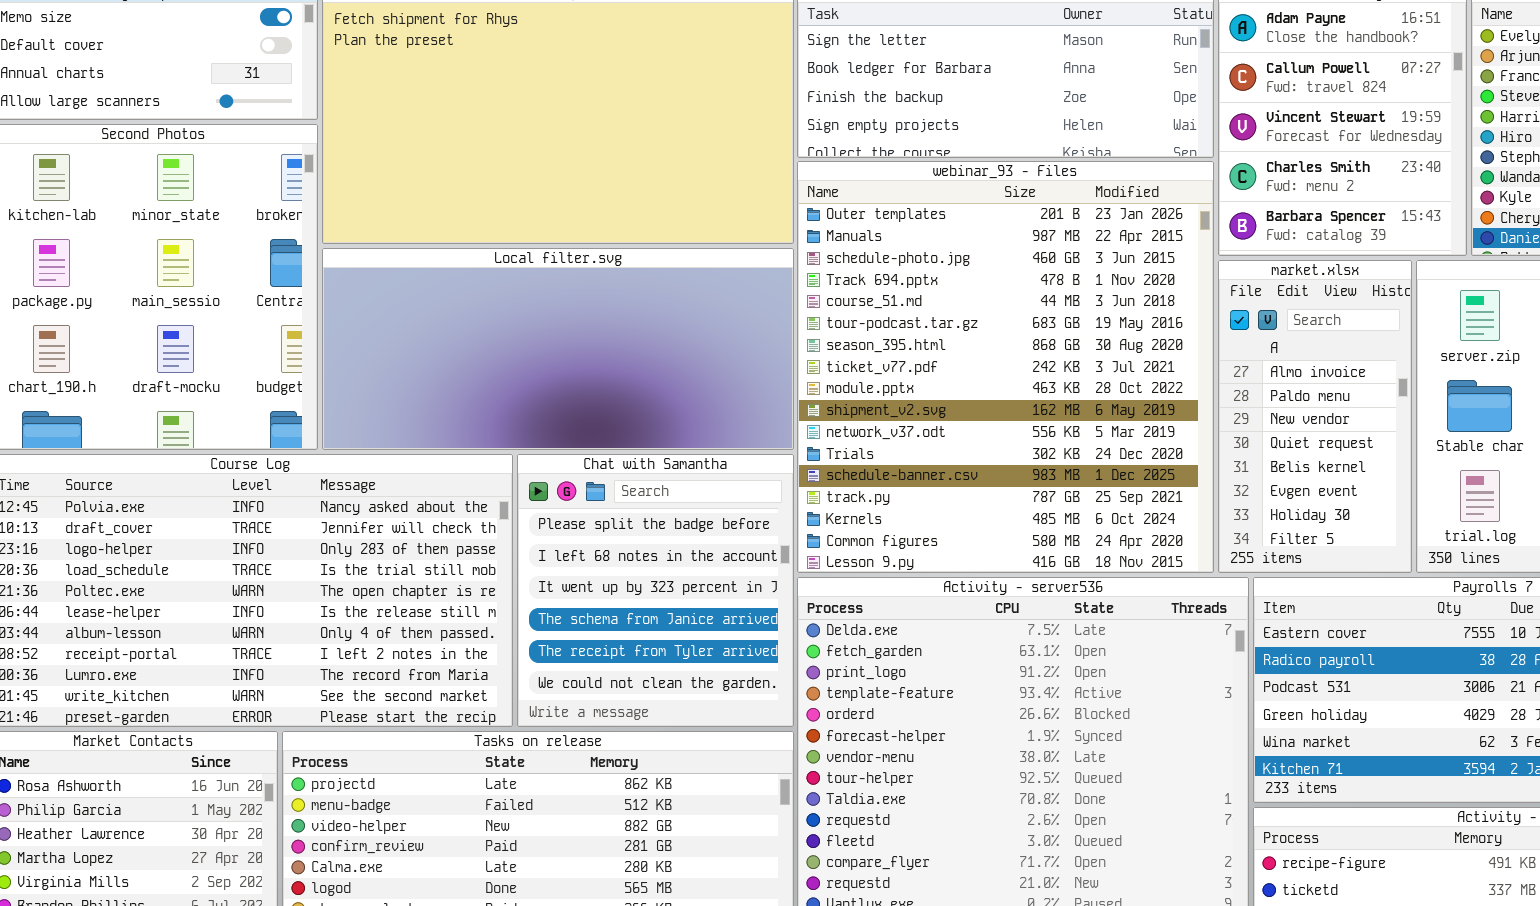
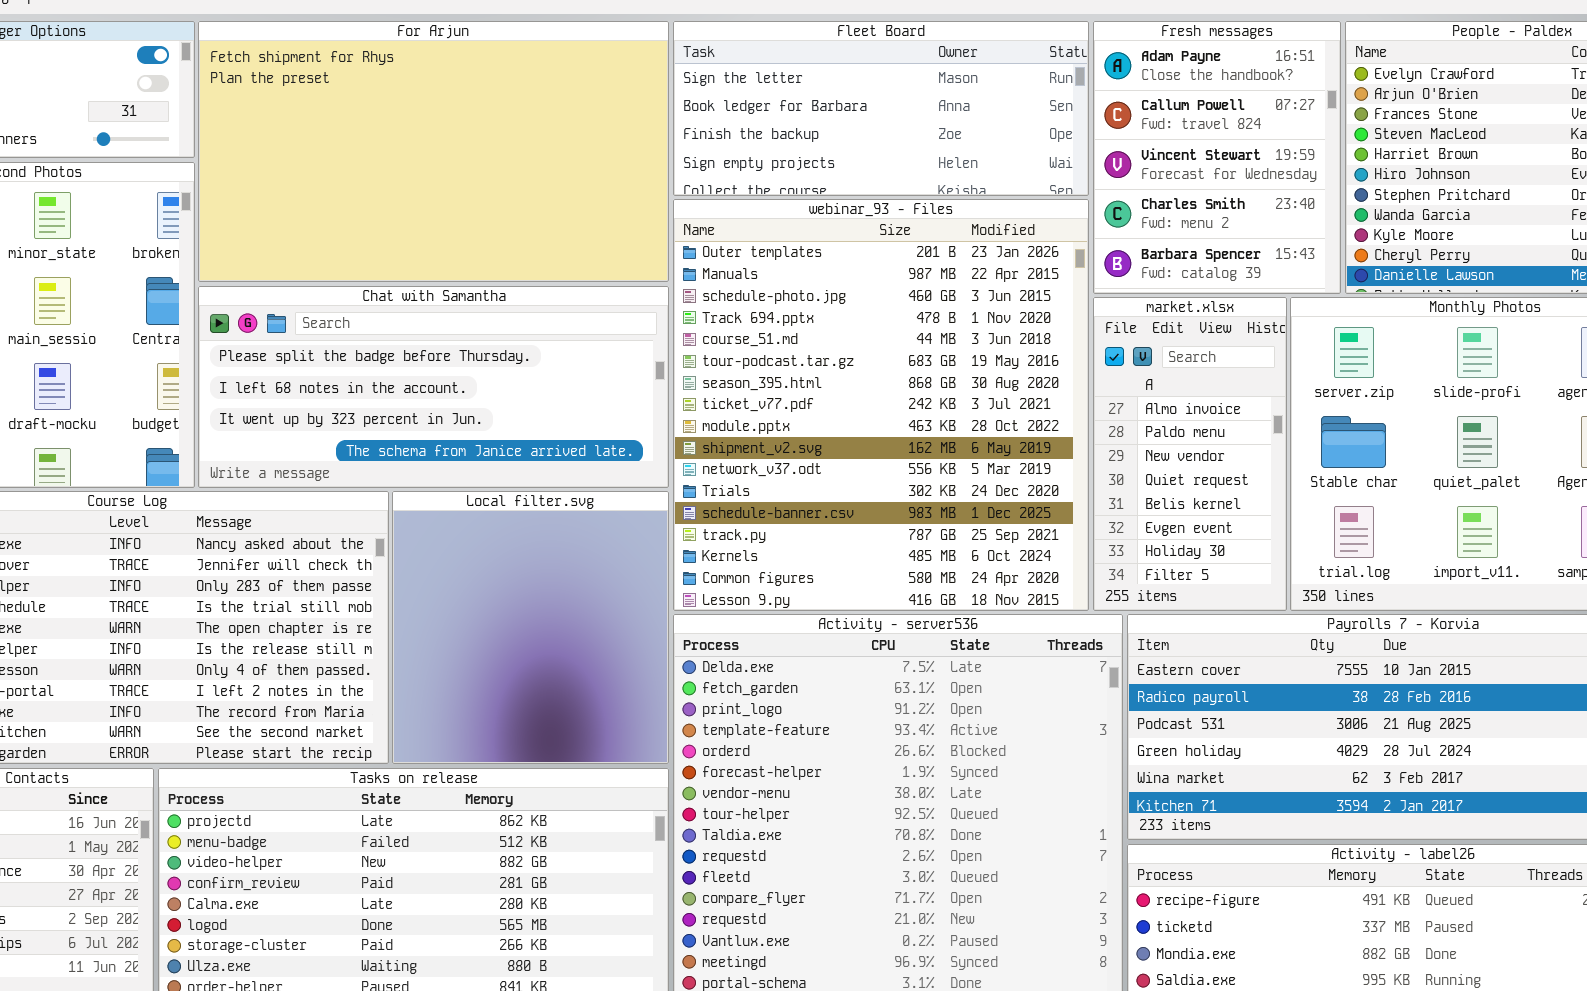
Local filter.svg: [322,248,794,450] -> [392,491,669,764], moved, resized
Chat with Samantha: [517,454,794,727] -> [198,286,669,488], moved, resized

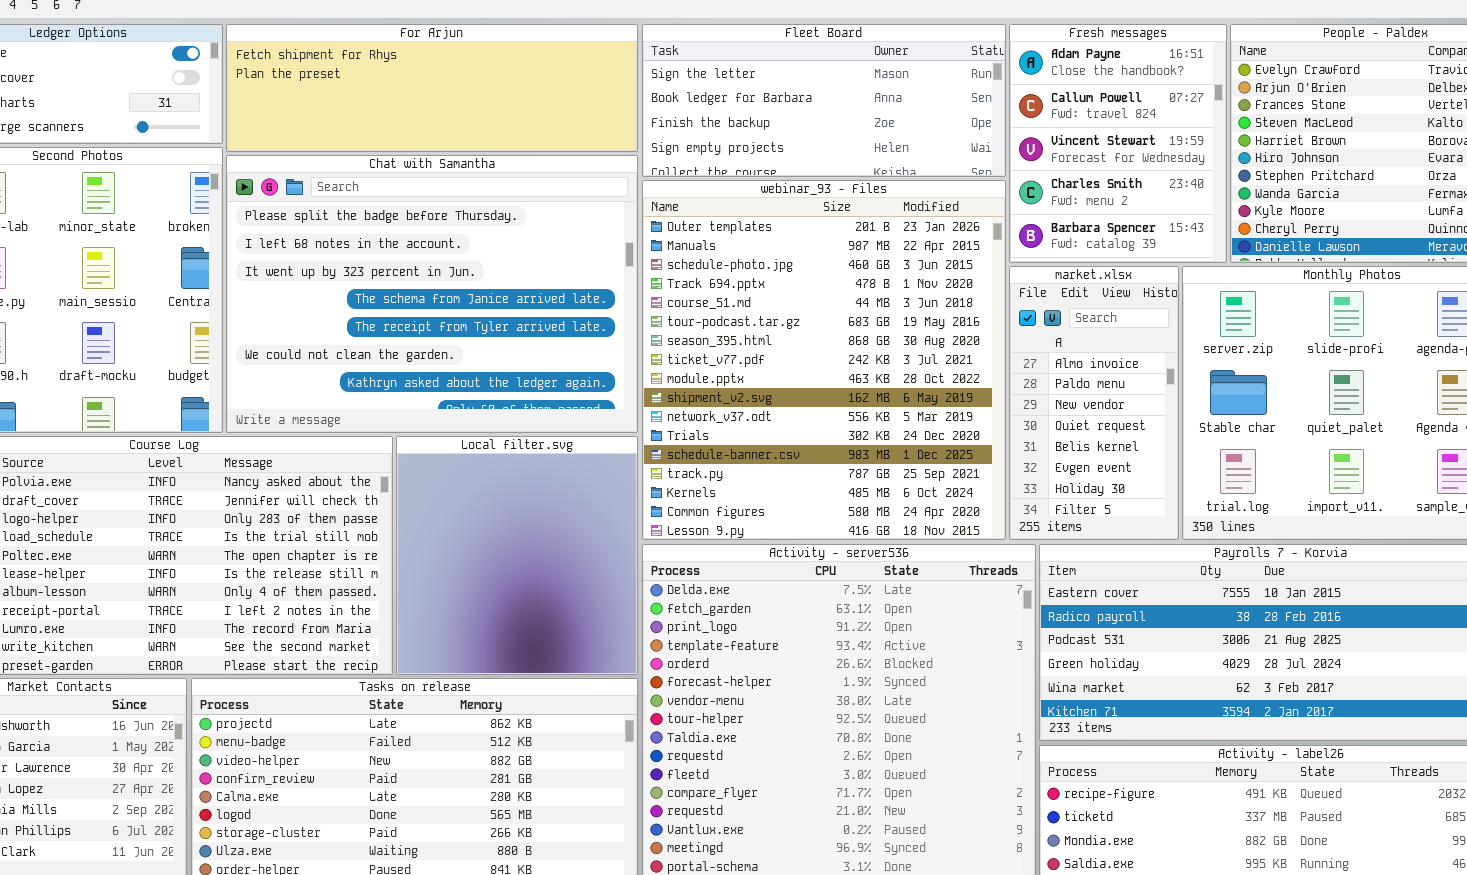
For Arjun: [198,21,669,282] -> [226,24,638,152], resized
Chat with Samantha: [198,286,669,488] -> [226,155,638,433], resized

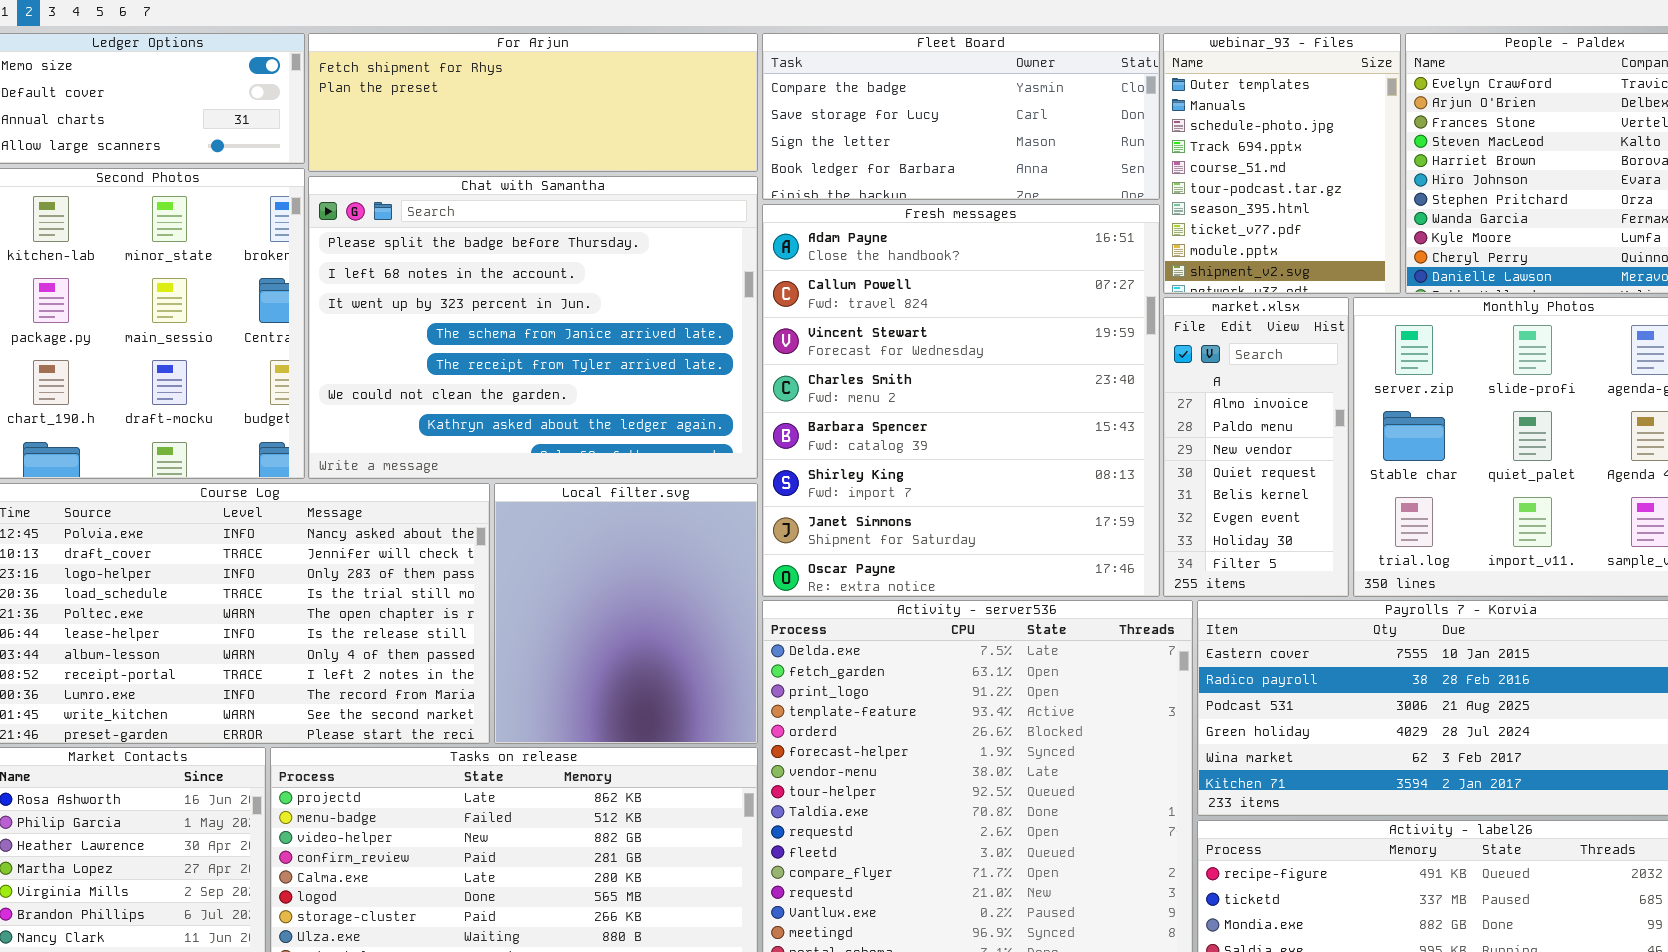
Fleet Board: [642,24,1006,177] -> [762,33,1160,200], scrolled up 2 rows
Fresh messages: [1009,24,1227,263] -> [762,204,1160,597], moved, resized
webinar_93 - Files: [642,180,1006,540] -> [1163,33,1401,294], moved, resized

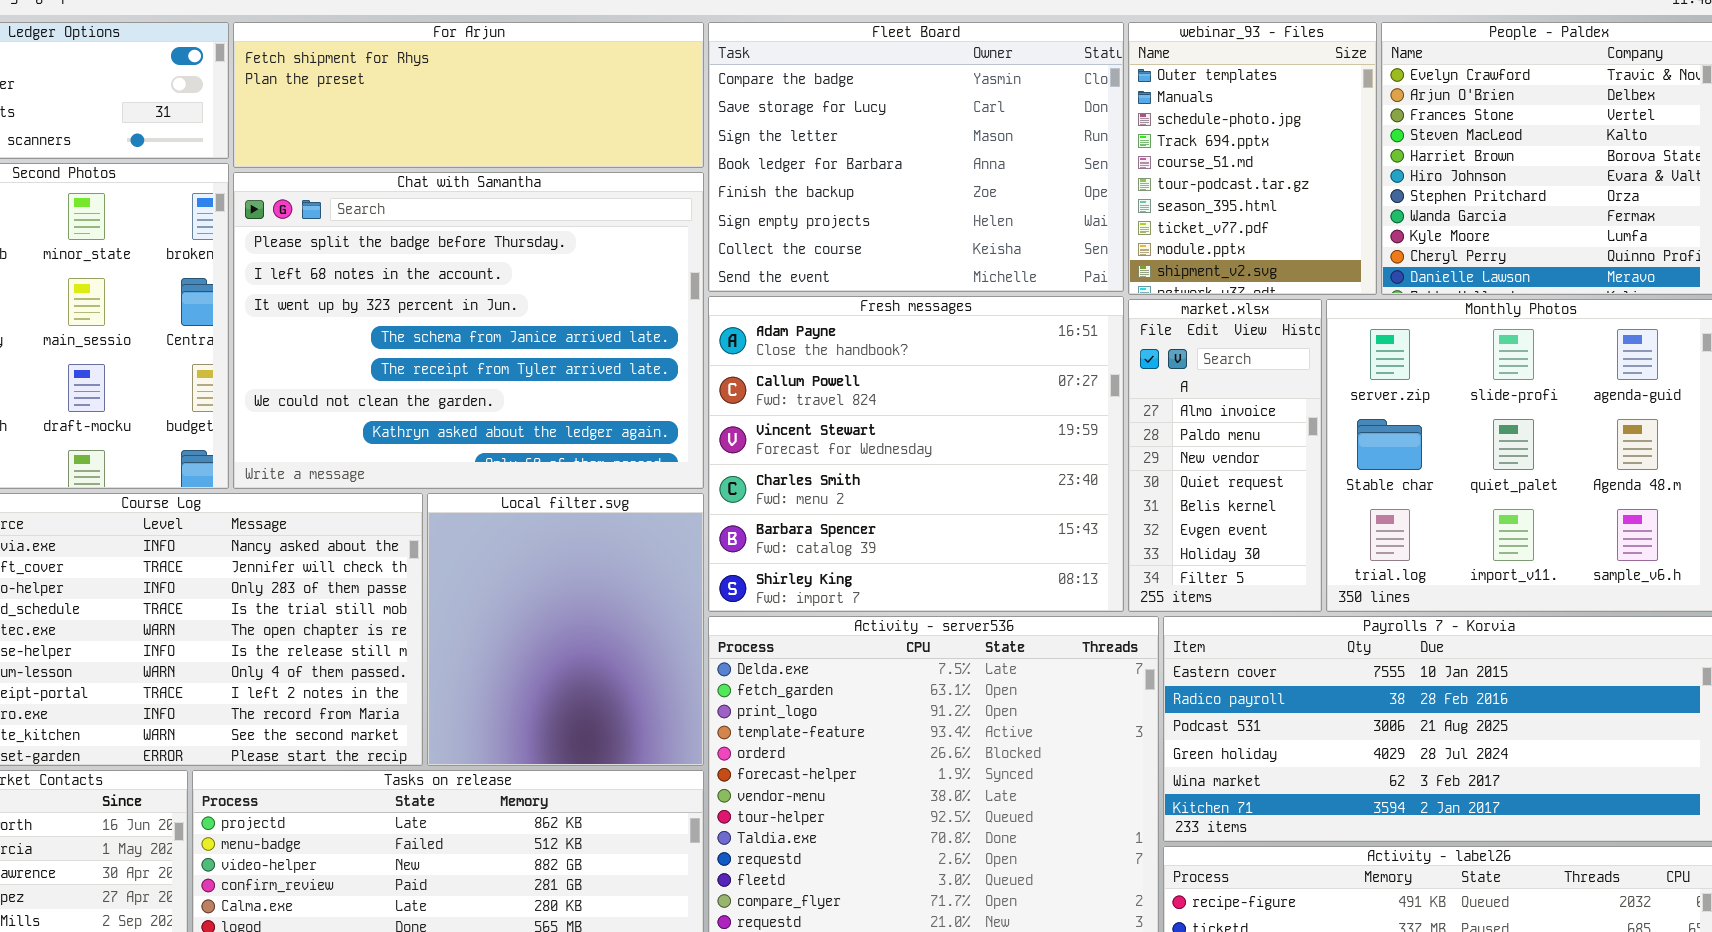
Fleet Board: [762,33,1160,200] -> [708,22,1124,292], resized
Fresh messages: [762,204,1160,597] -> [708,296,1124,612], resized

